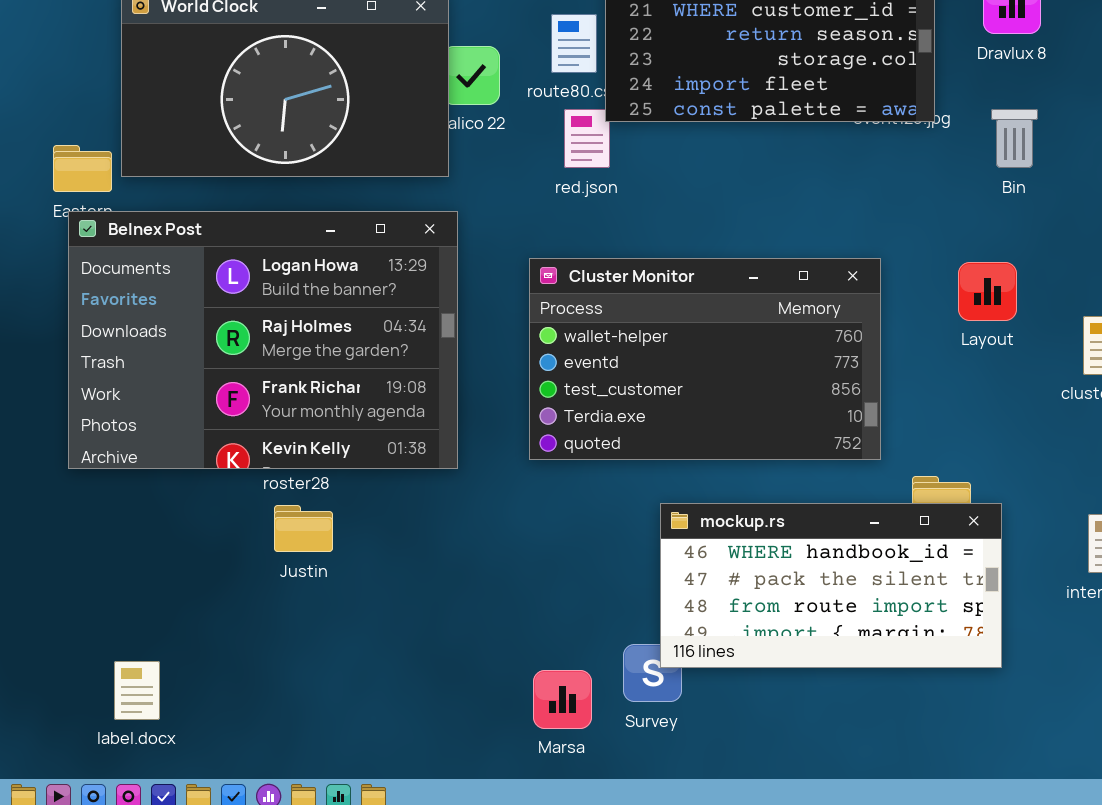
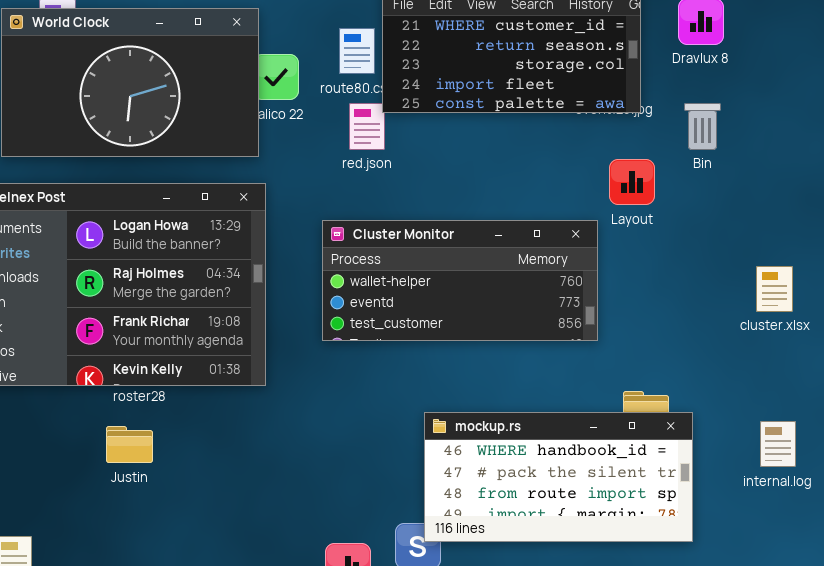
Cluster Monitor: [529,258,881,460] -> [322,220,598,341], resized
Layout: [958,262,1017,321] -> [609,159,655,205], moved
Justin: [274,505,333,552] -> [106,426,153,463], moved

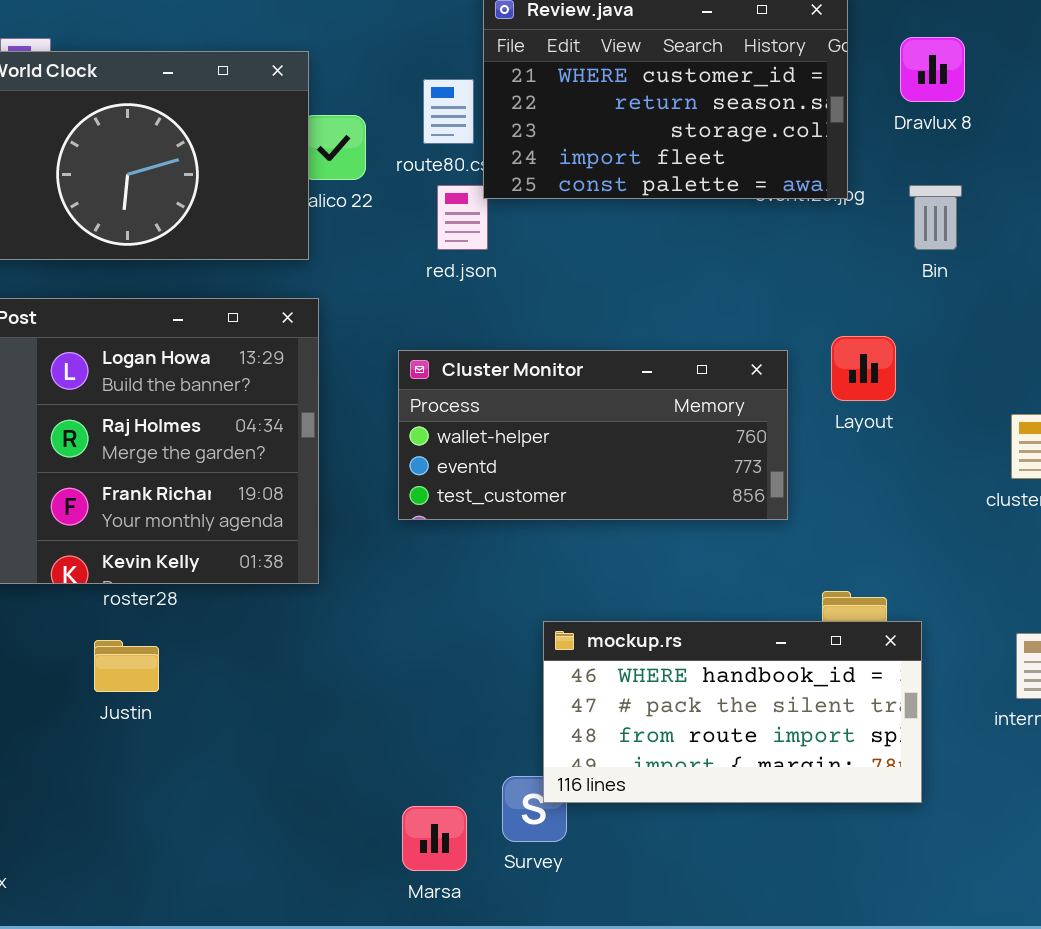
Layout: [609,159,655,205] -> [831,336,896,401], moved

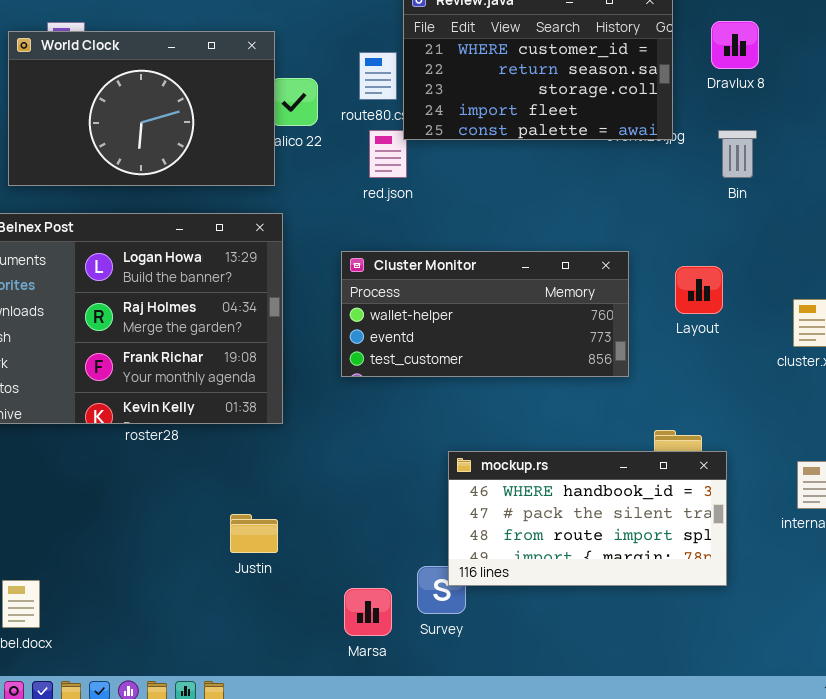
Layout: [831,336,896,401] -> [675,266,723,314], moved
Justin: [94,640,159,692] -> [230,514,278,553], moved

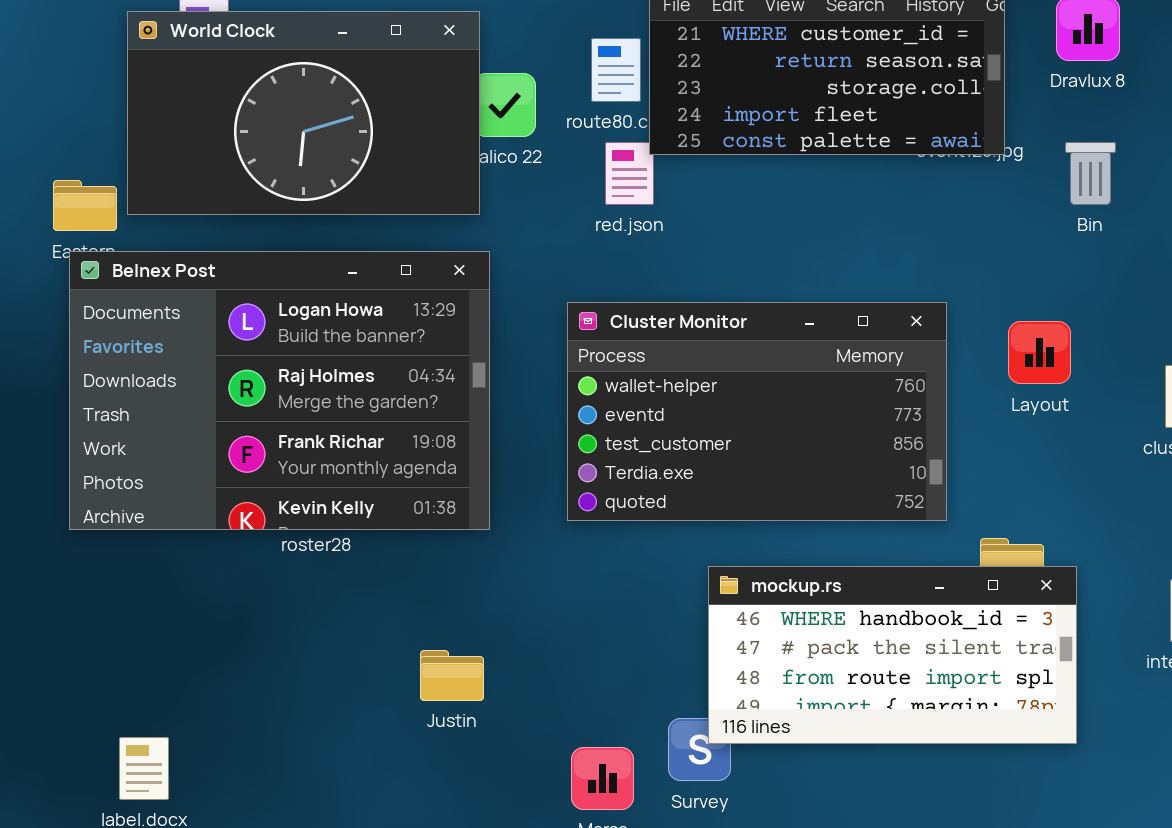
Cluster Monitor: [341,251,629,377] -> [567,302,947,521], resized

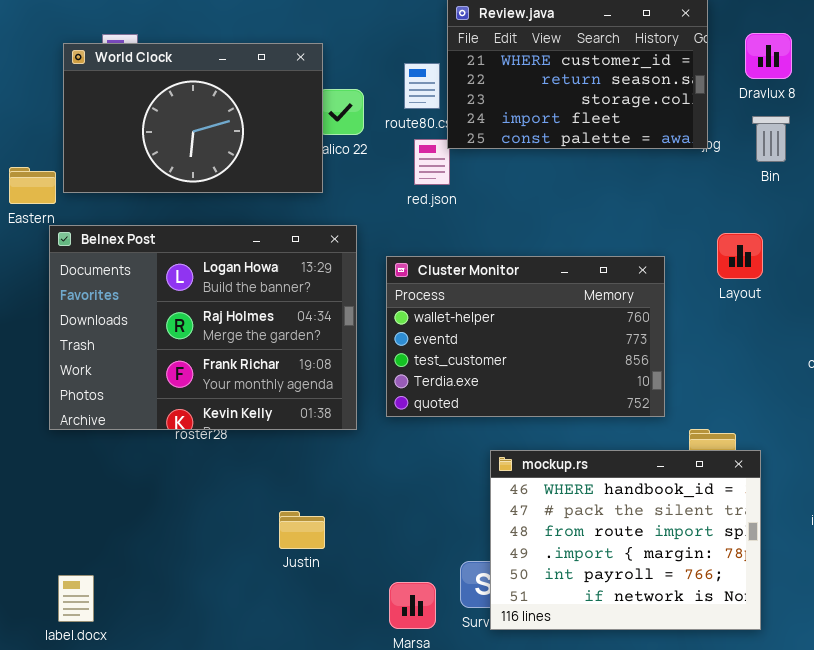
Bin: [1065,142,1116,205] -> [752,116,790,162], moved
Belnex Post: [69,251,490,530] -> [49,225,357,430], moved
Layout: [1008,321,1071,384] -> [717,233,763,279], moved
mockup.rs: [708,566,1077,744] -> [490,450,761,630], resized

